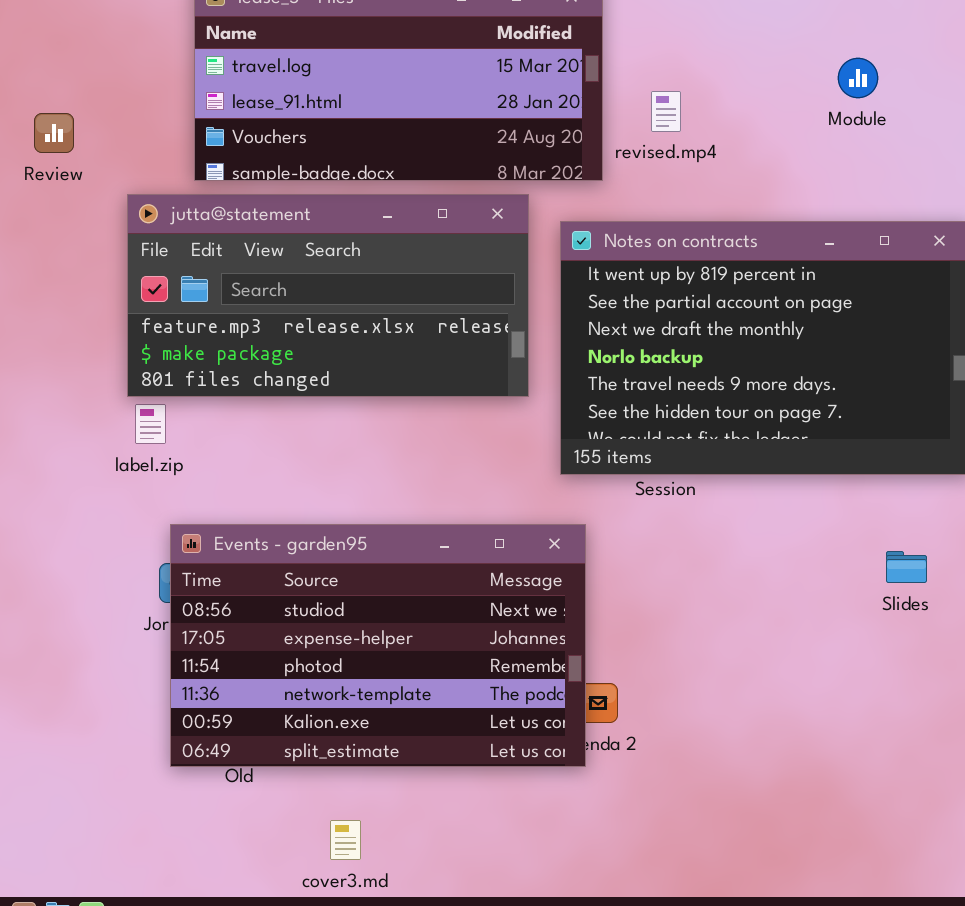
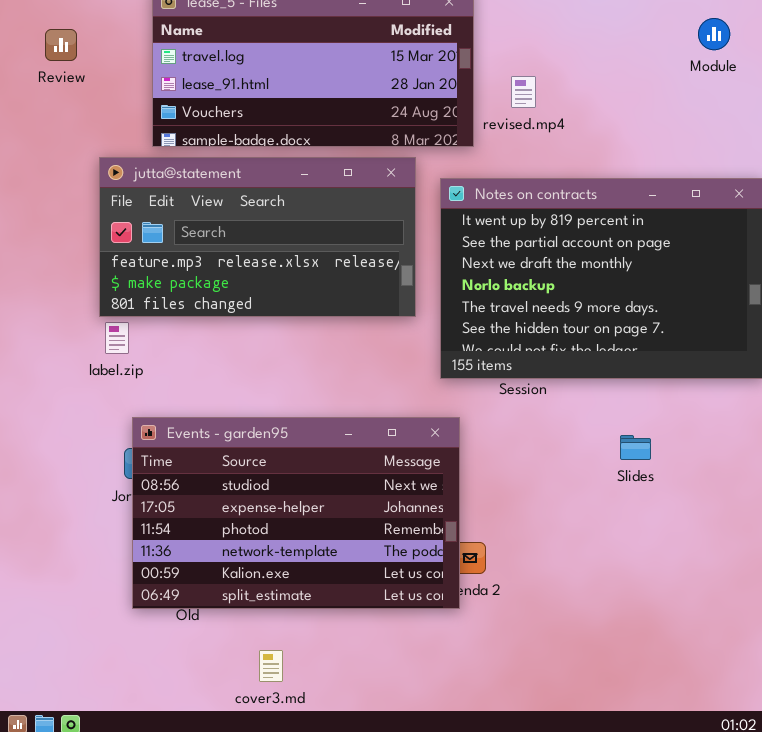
Module: [838,58,878,98] -> [698,18,730,50], moved
Review: [34,113,74,153] -> [45,29,77,61], moved
Slides: [886,551,927,583] -> [620,435,651,460], moved

